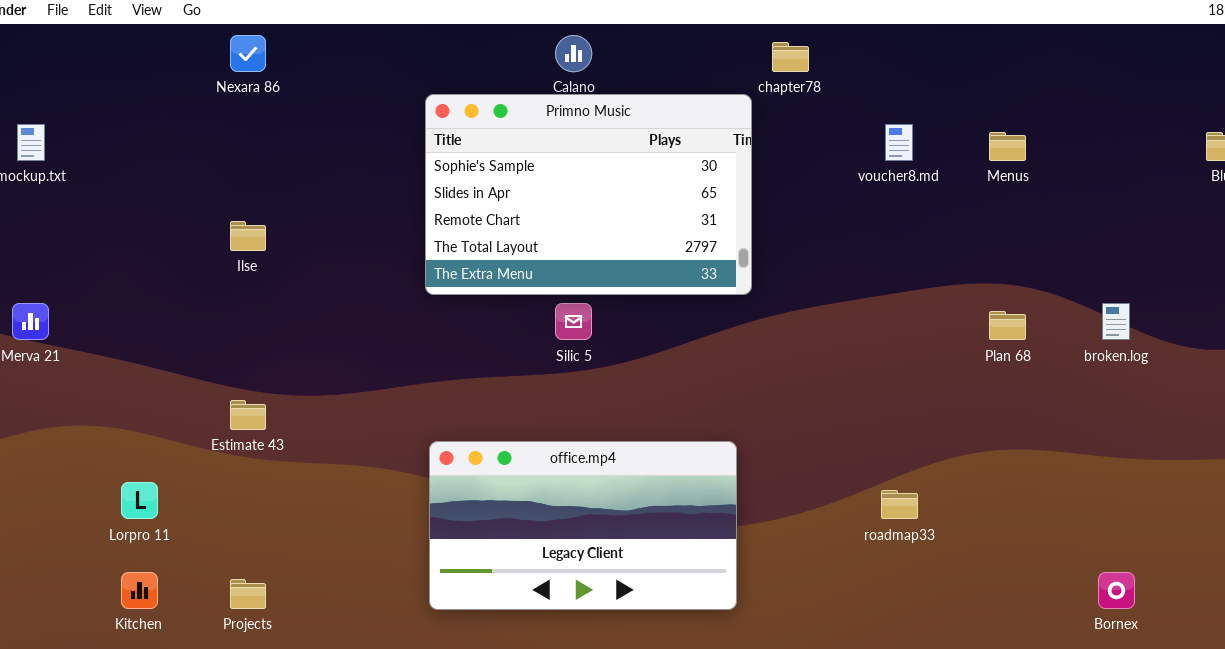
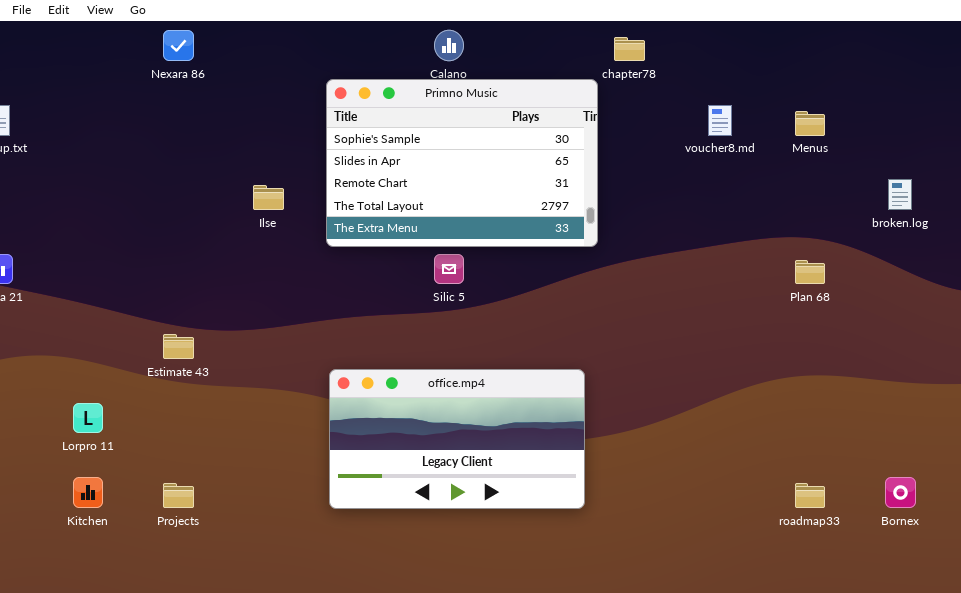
Ilse: [230,221,266,251] -> [253,185,284,210], moved
broken.log: [1102,303,1130,340] -> [888,179,912,210], moved
roadmap33: [881,490,918,519] -> [795,483,825,508], moved

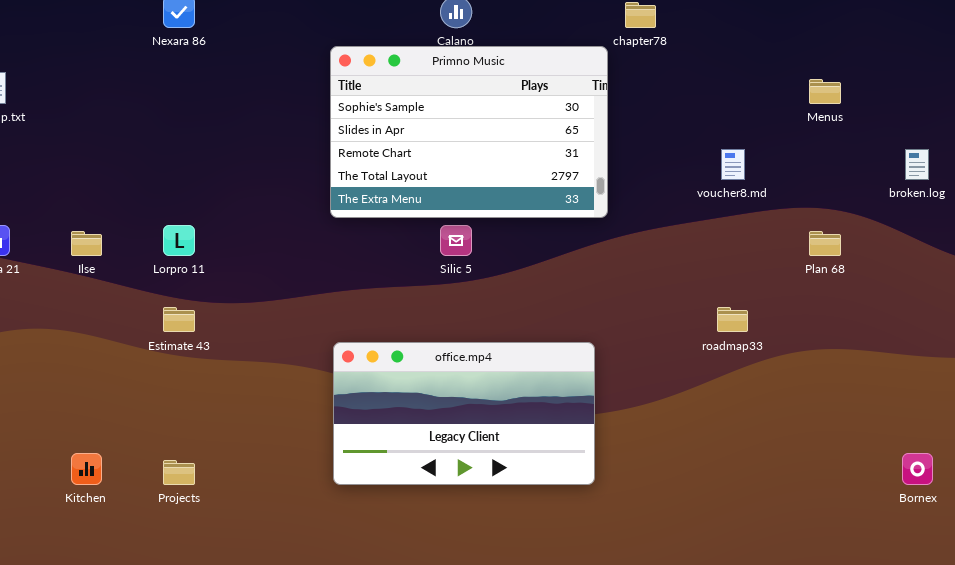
voucher8.md: [708,105,732,136] -> [721,149,745,180], moved
Ilse: [253,185,284,210] -> [71,231,102,256], moved
Lorpro 11: [73,403,103,433] -> [163,225,195,256], moved
roadmap33: [795,483,825,508] -> [717,307,748,332], moved

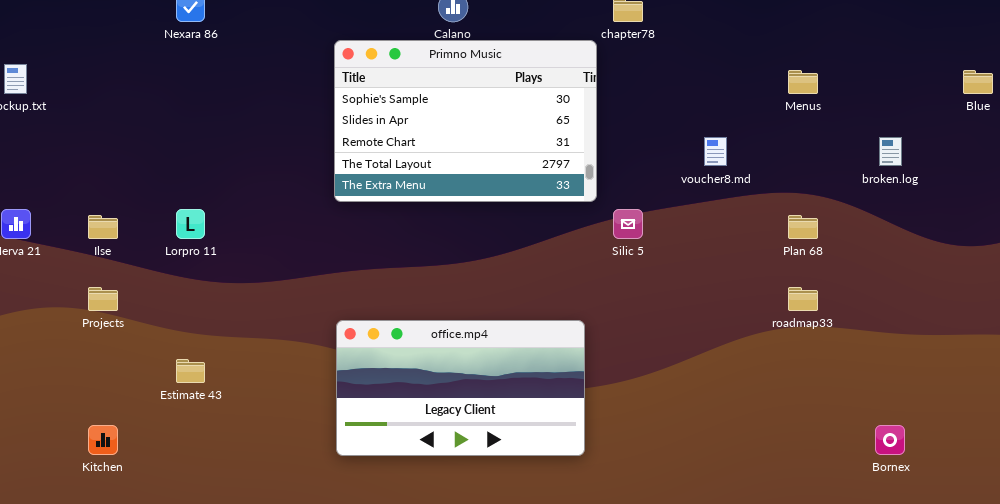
Silic 5: [440,225,472,256] -> [613,209,643,239], moved
Estimate 43: [163,307,195,332] -> [176,359,205,383], moved
roadmap33: [717,307,748,332] -> [788,287,818,311], moved
Projects: [163,460,195,485] -> [88,287,118,311], moved

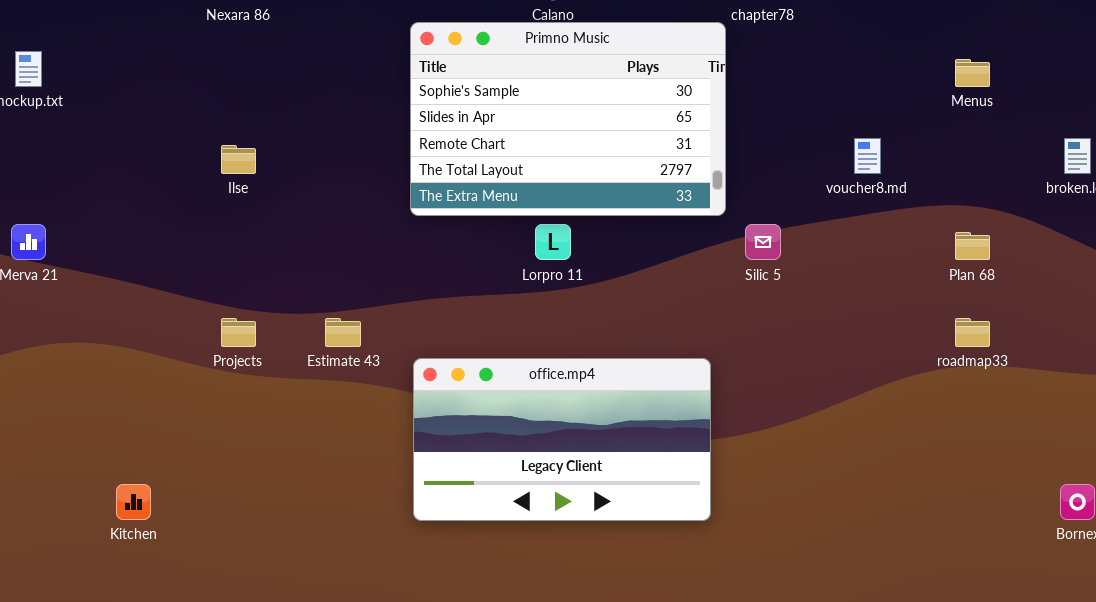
Lorpro 11: [176,209,205,239] -> [535,224,571,260], moved
Ilse: [88,215,118,239] -> [221,145,256,174], moved
Projects: [88,287,118,311] -> [221,318,256,347], moved
Estimate 43: [176,359,205,383] -> [325,318,361,347], moved

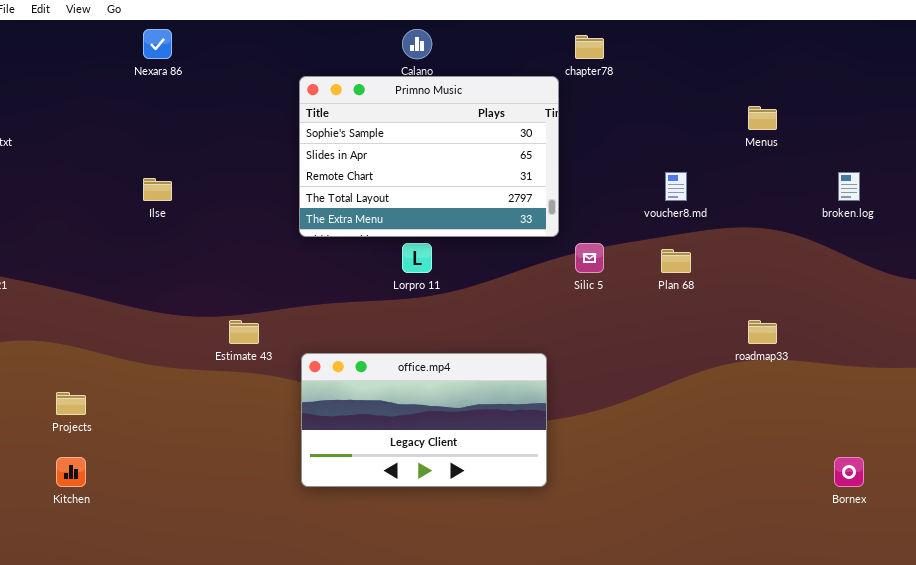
Plan 68: [955,232,990,260] -> [661,249,691,273], moved
Projects: [221,318,256,347] -> [56,392,86,415], moved

